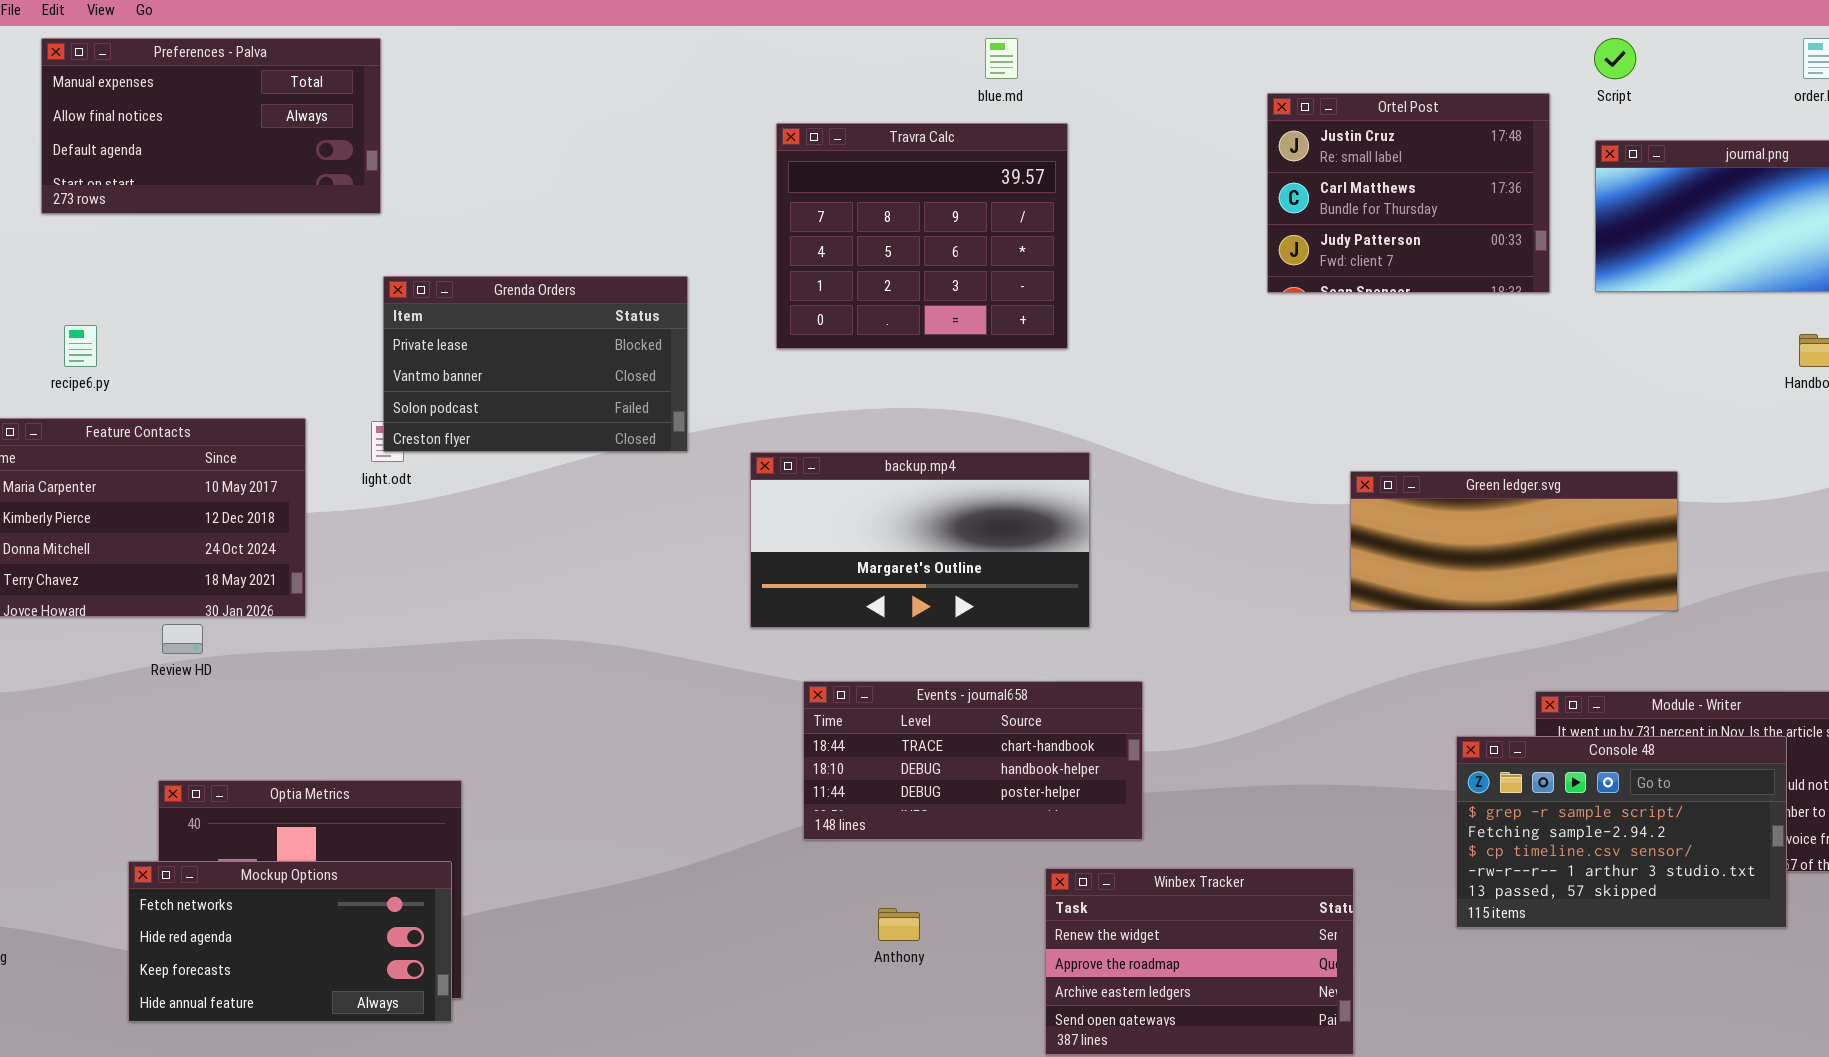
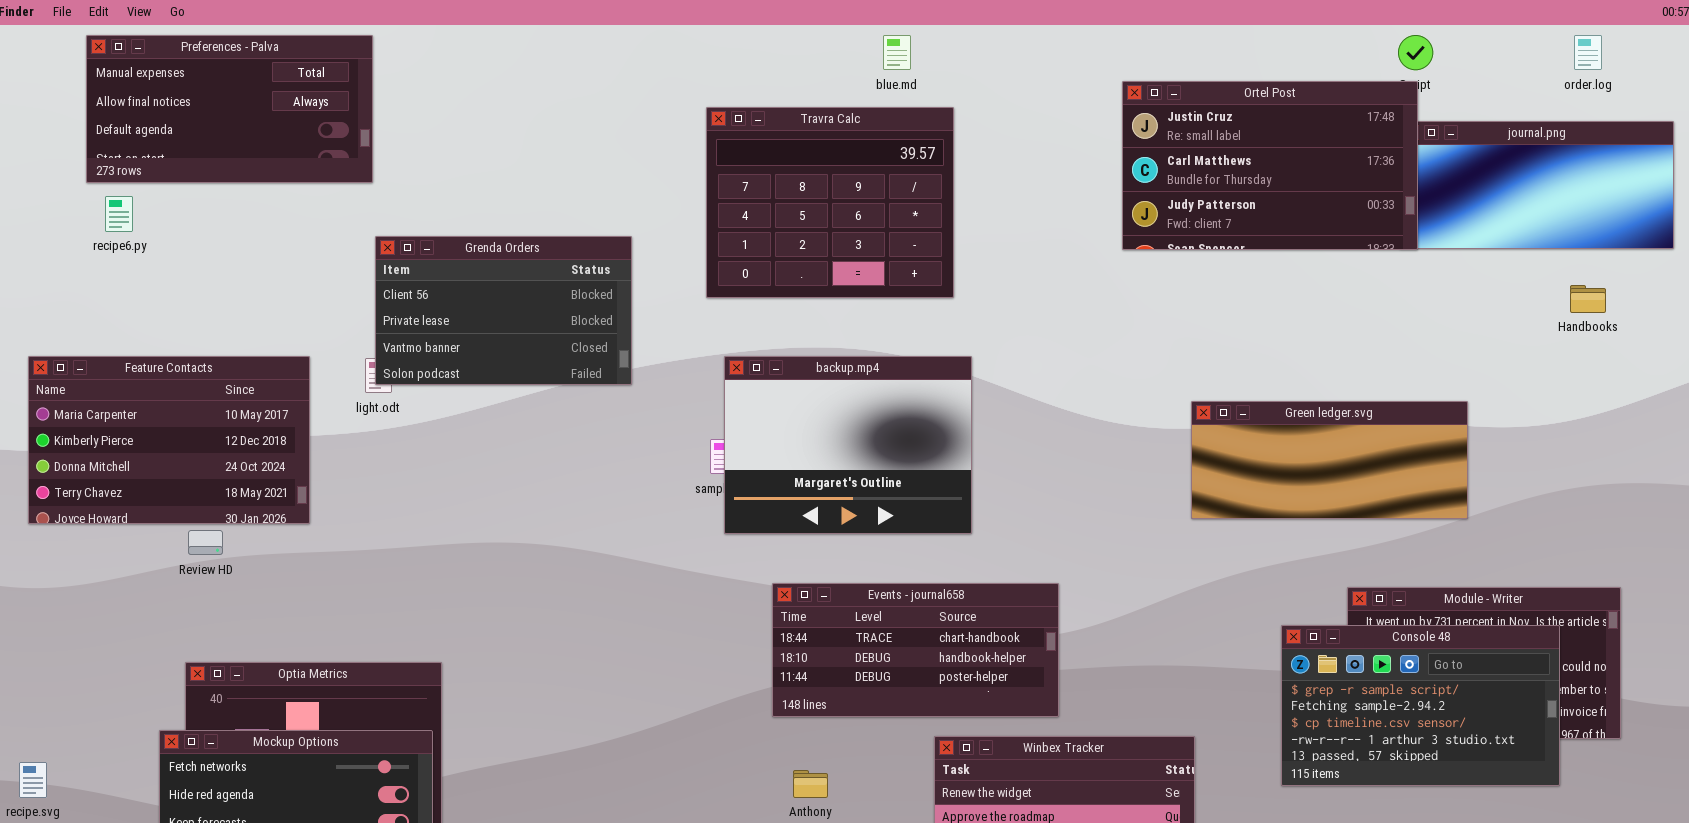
Ortel Post: [1267,93,1550,293] -> [1122,81,1418,250], resized
Grenda Orders: [383,276,688,452] -> [375,236,632,385], scrolled up 1 row
recipe6.py: [64,325,97,367] -> [105,196,133,232], moved
backup.mp4: [750,452,1090,628] -> [724,356,972,534], resized
Events - journal658: [803,681,1143,840] -> [772,583,1059,717], moved

